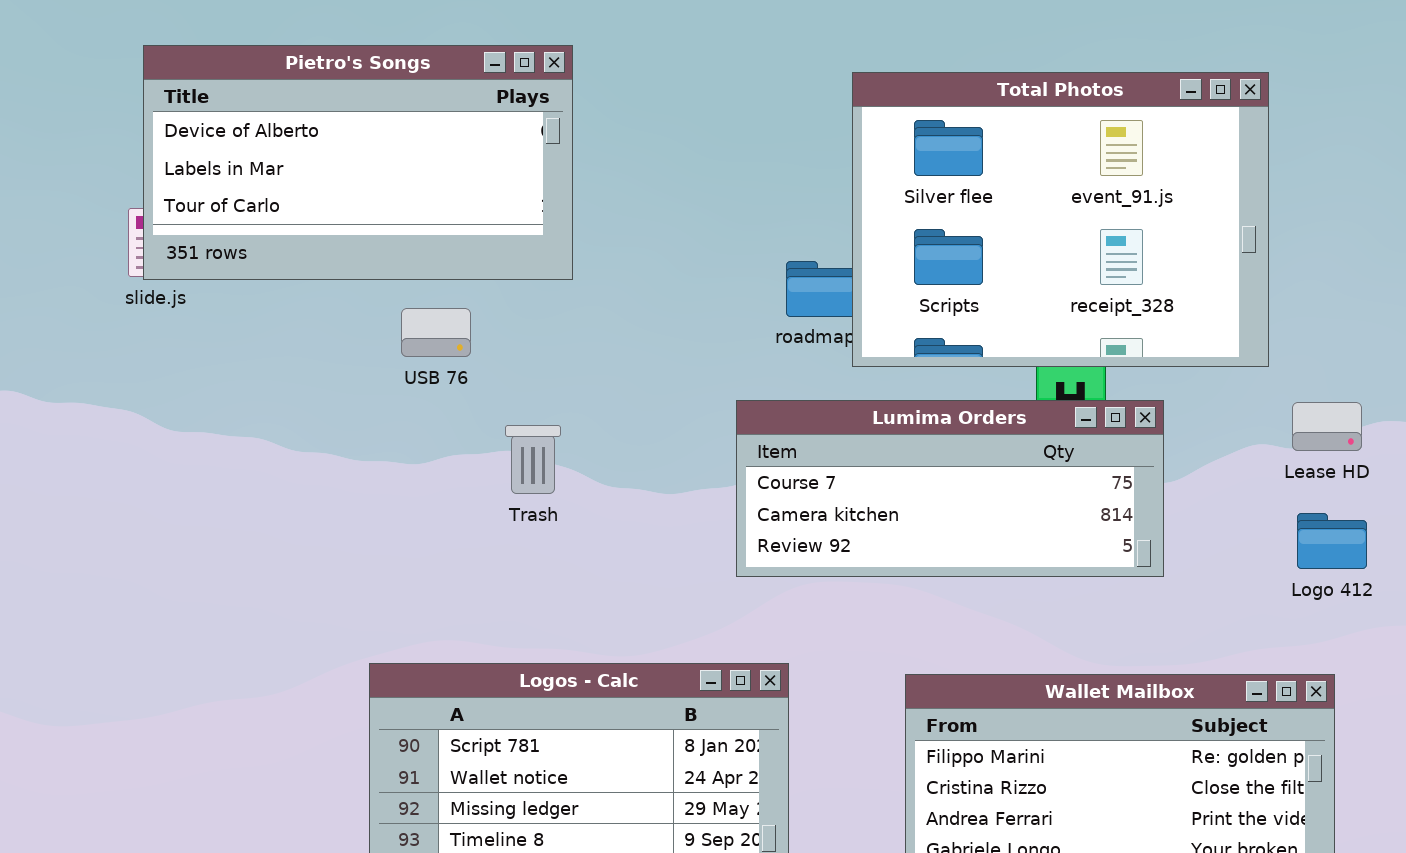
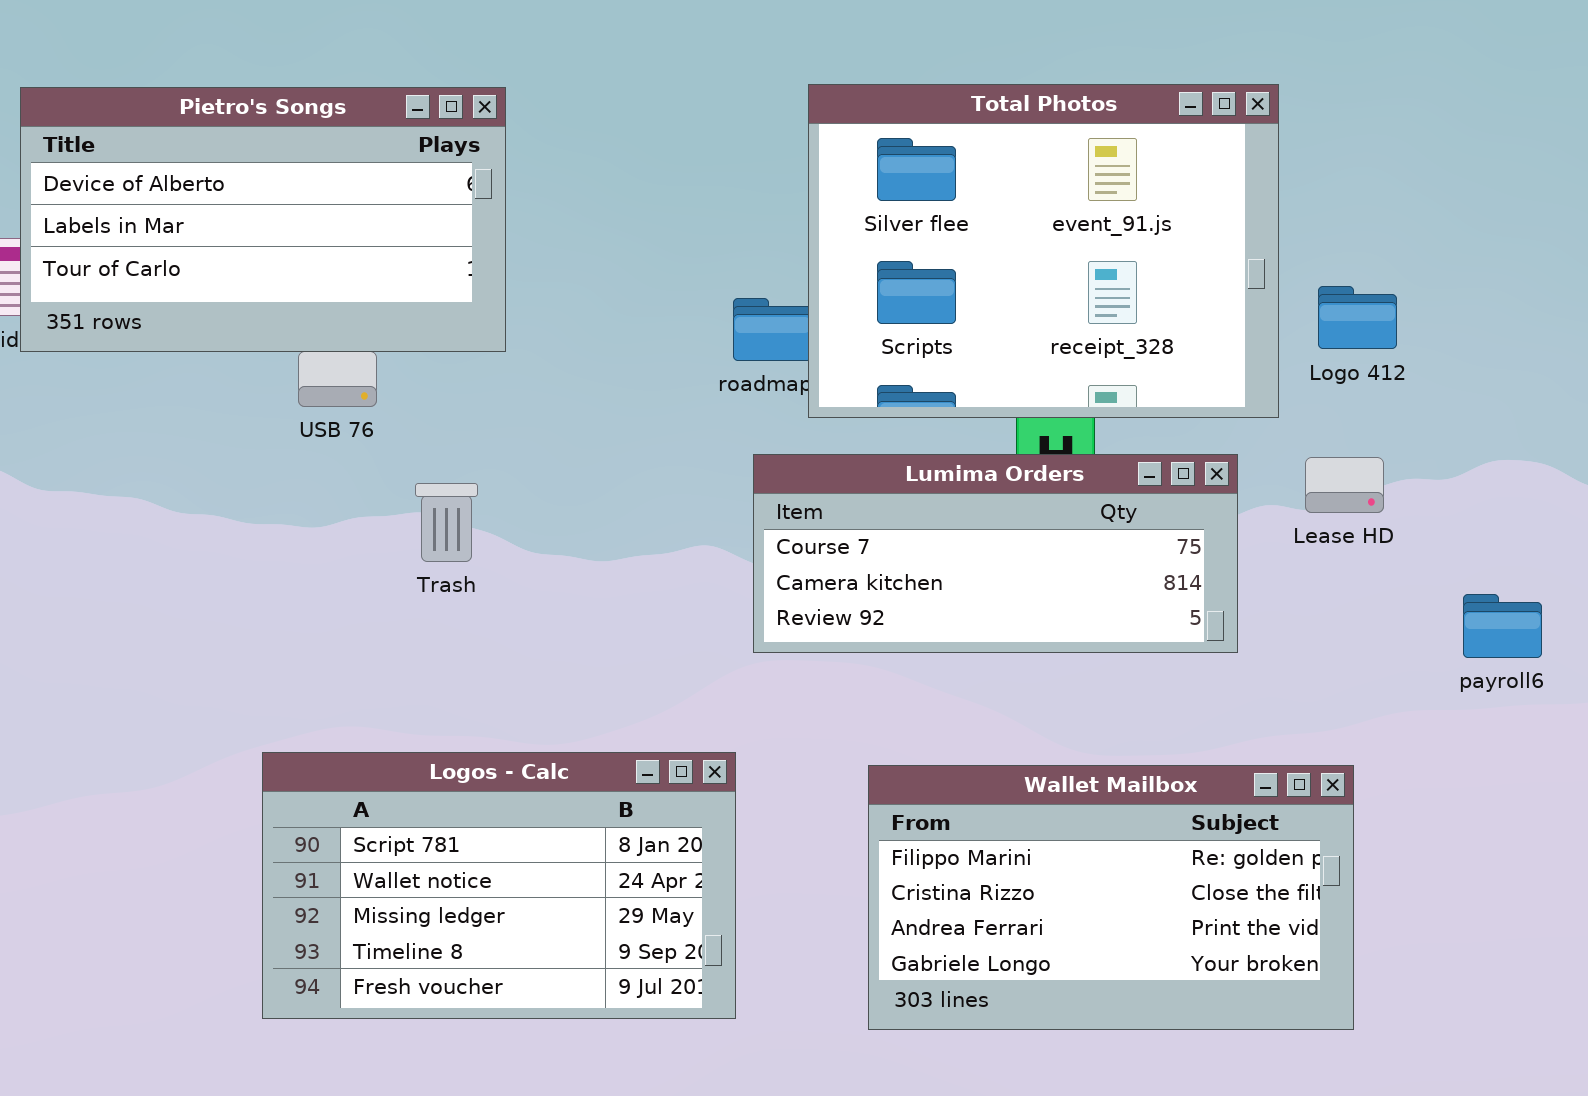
Pietro's Songs: [143,45,573,280] -> [20,87,506,352], moved
Lumima Orders: [736,400,1164,577] -> [753,454,1238,653], moved
Logo 412: [1297,513,1367,569] -> [1318,286,1397,349], moved

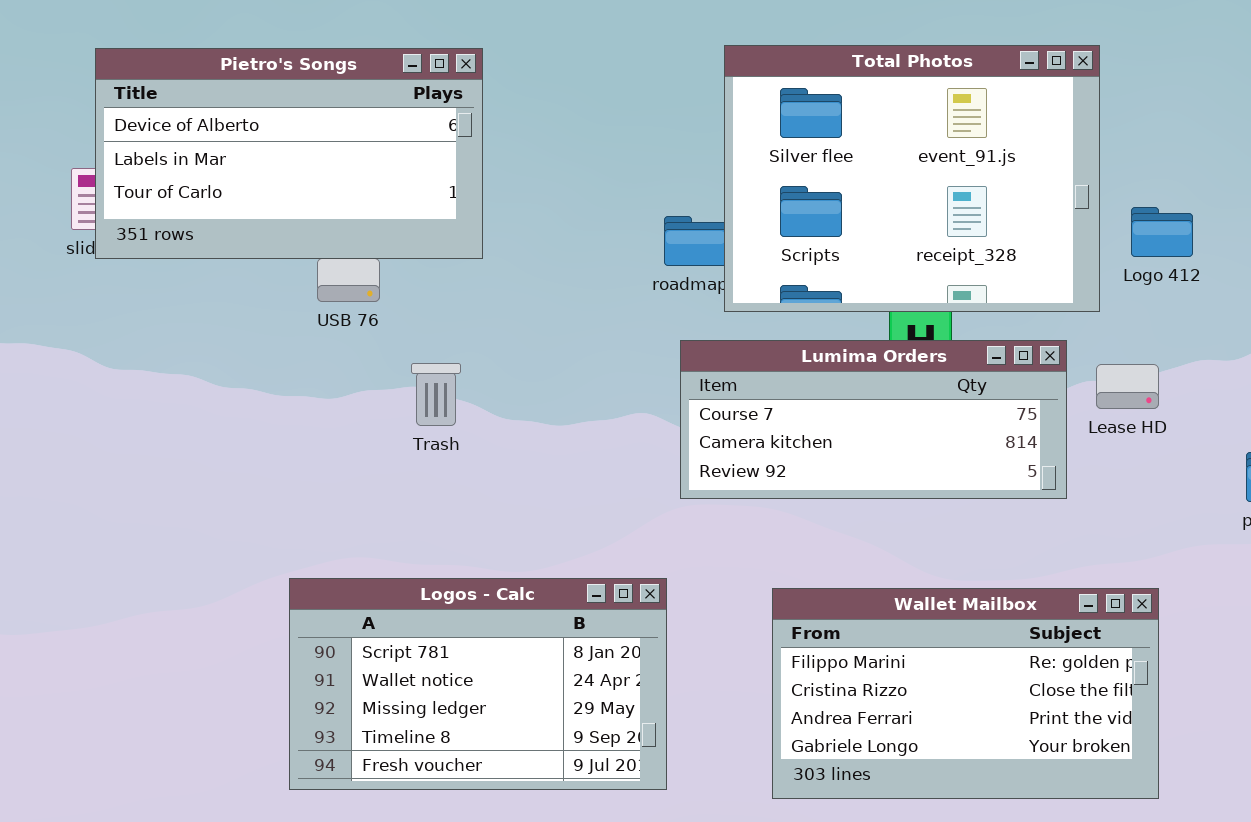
Lease HD: [1305,457,1384,513] -> [1096,364,1159,409], moved

